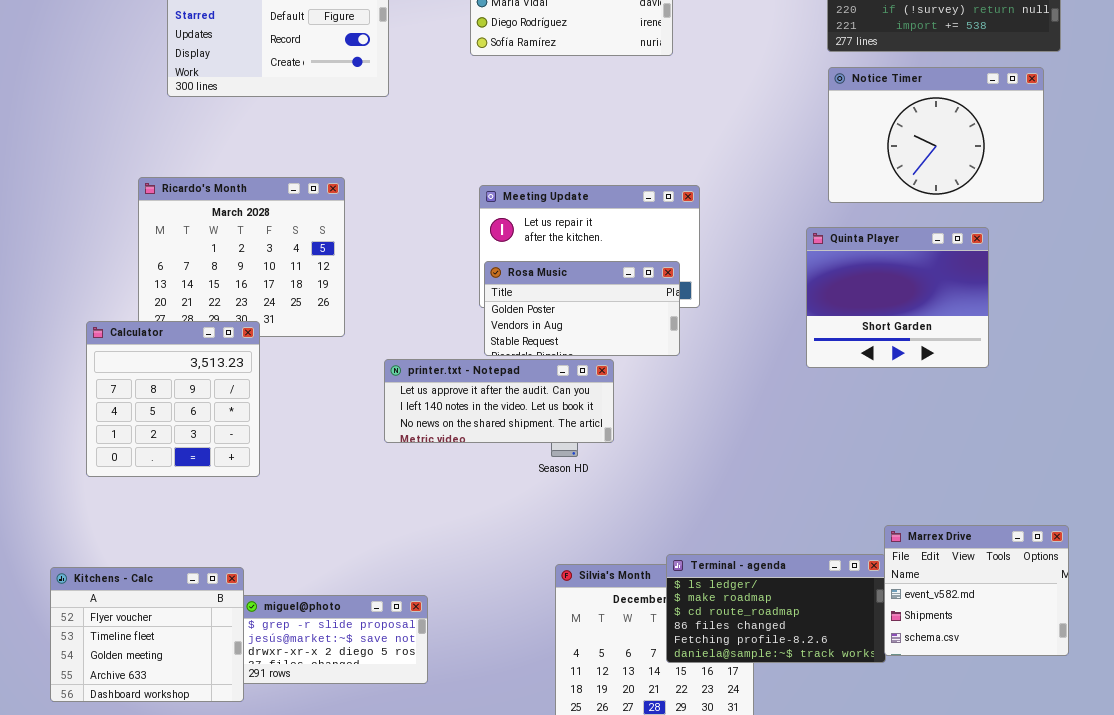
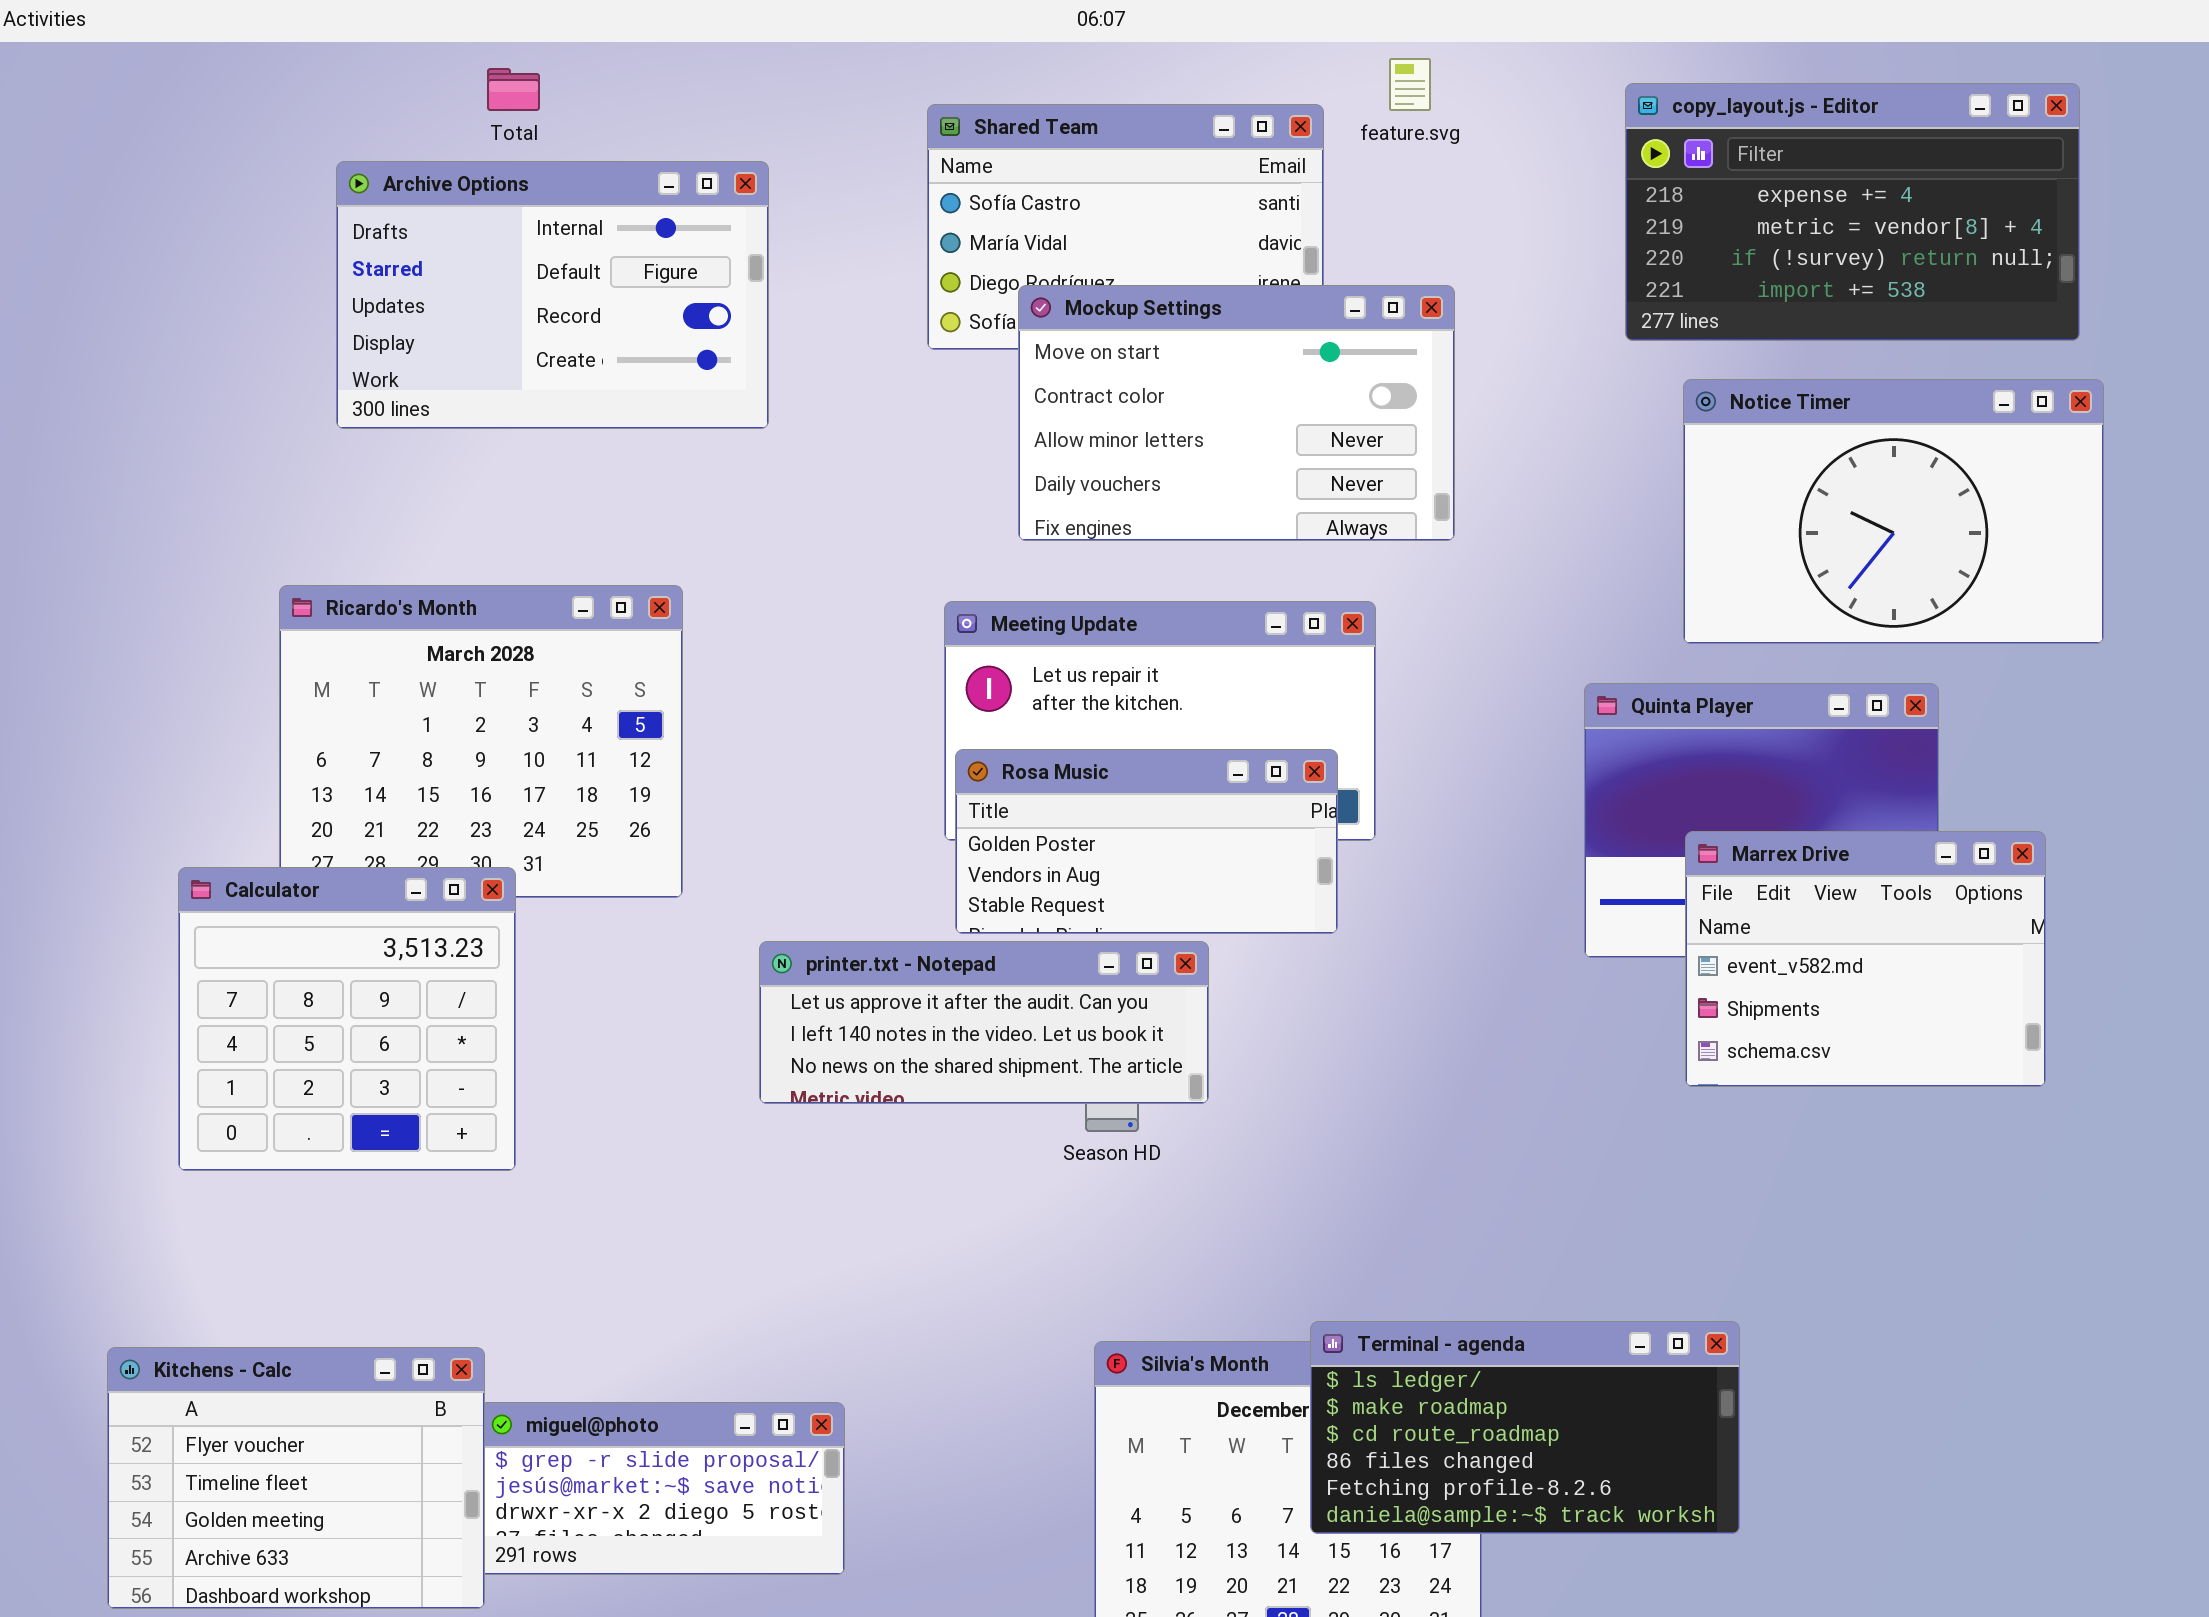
Mockup Settings: none -> [1018,285,1455,541], opened
Notice Timer: [828,67,1044,203] -> [1683,379,2104,644], moved
Marrex Drive: [884,525,1069,656] -> [1685,831,2046,1087], moved

